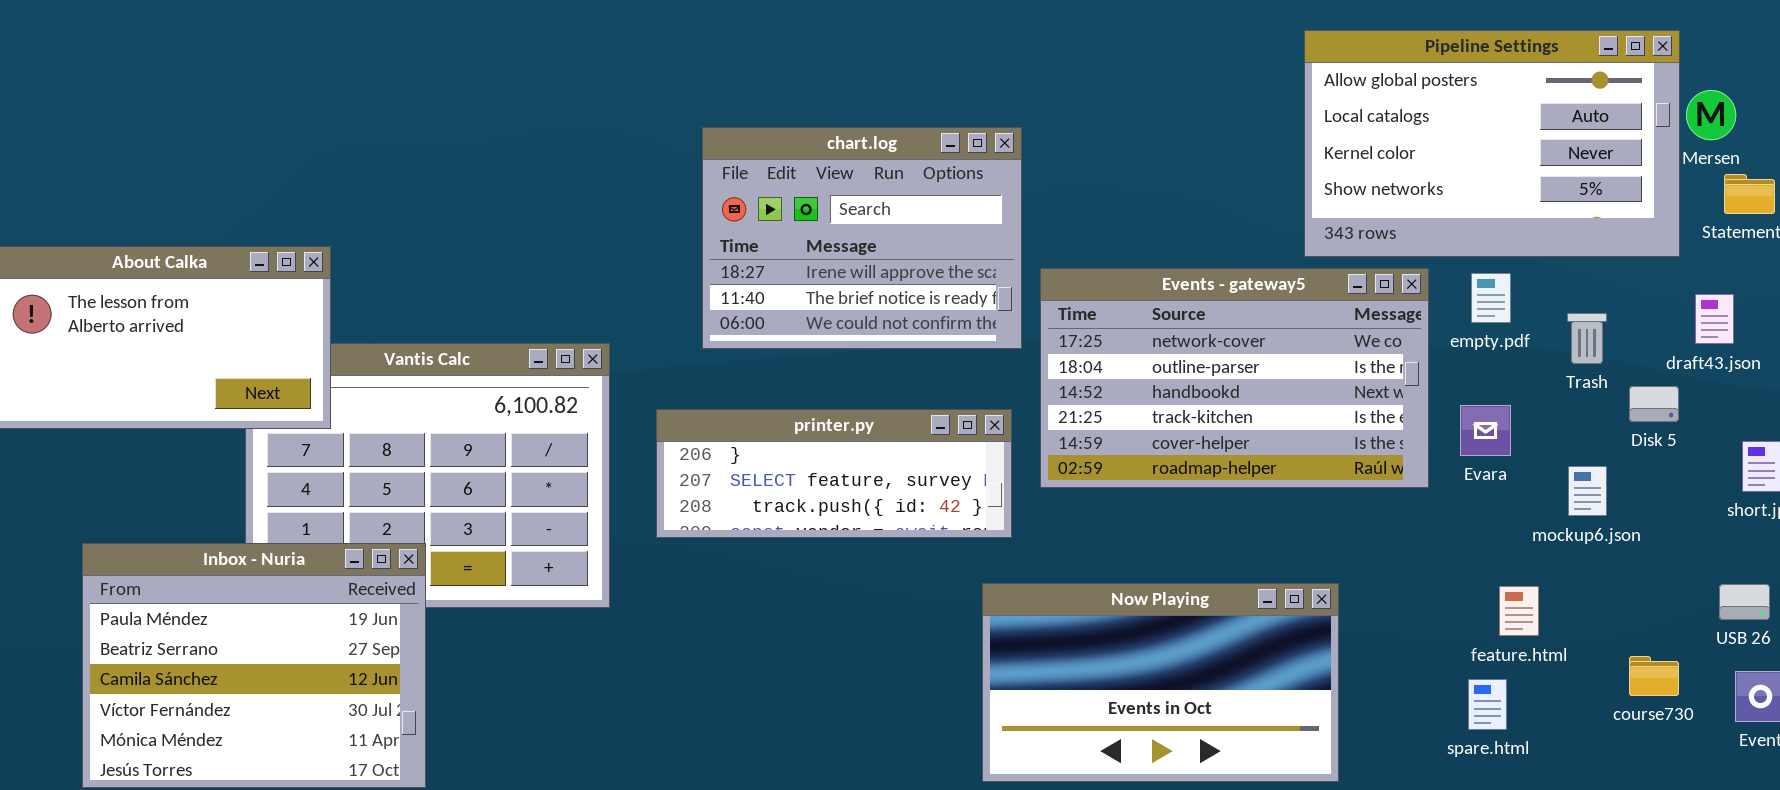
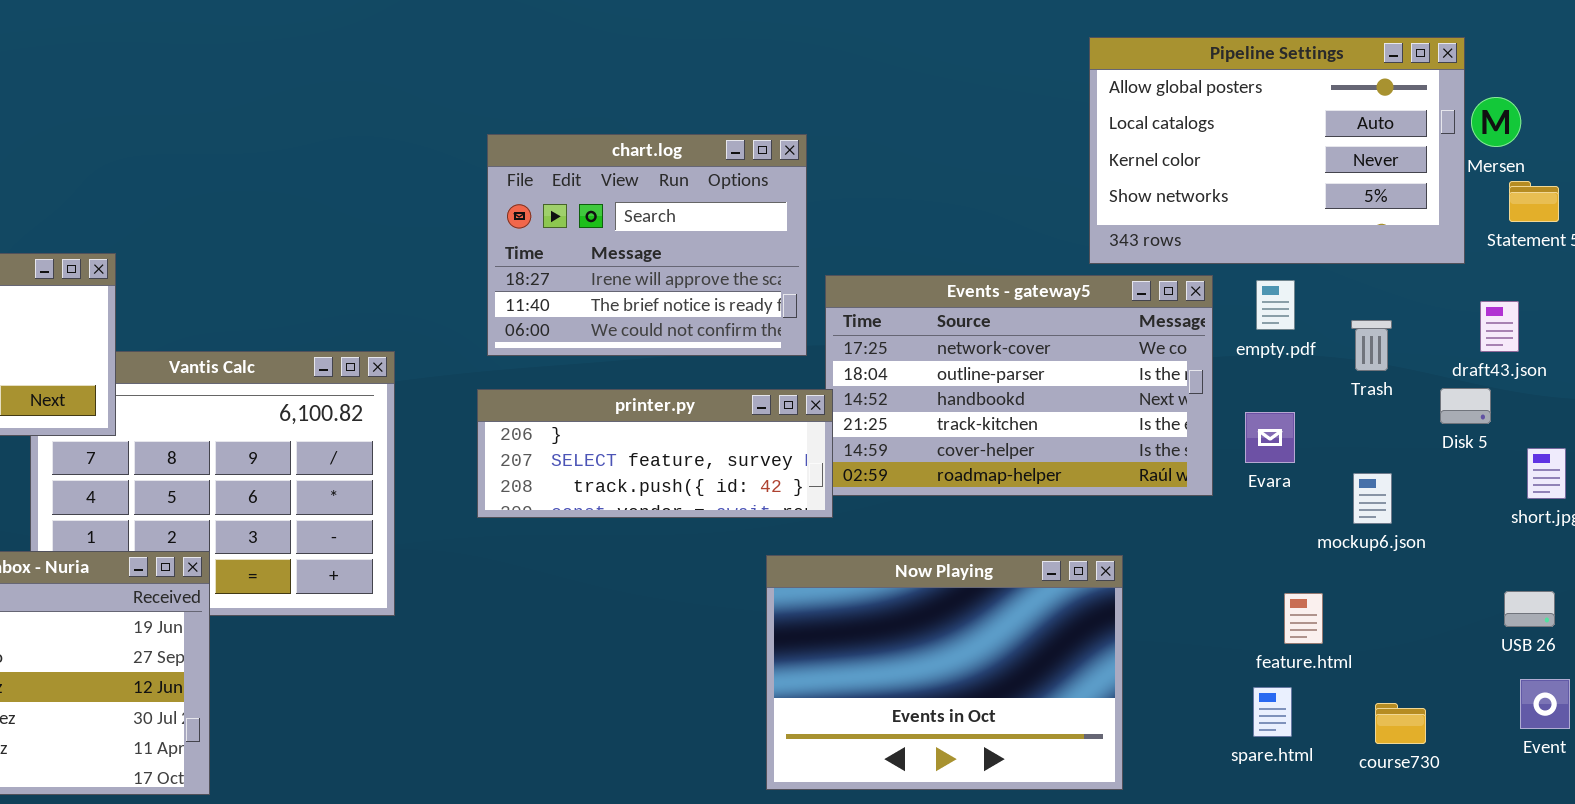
Disk 5: [1629,386,1679,422] -> [1440,388,1491,424], moved
printer.py: [656,409,1012,538] -> [477,389,833,518], moved
Now Playing: [982,583,1339,782] -> [766,555,1123,790], resized
course730: [1629,656,1679,696] -> [1375,703,1426,744], moved

